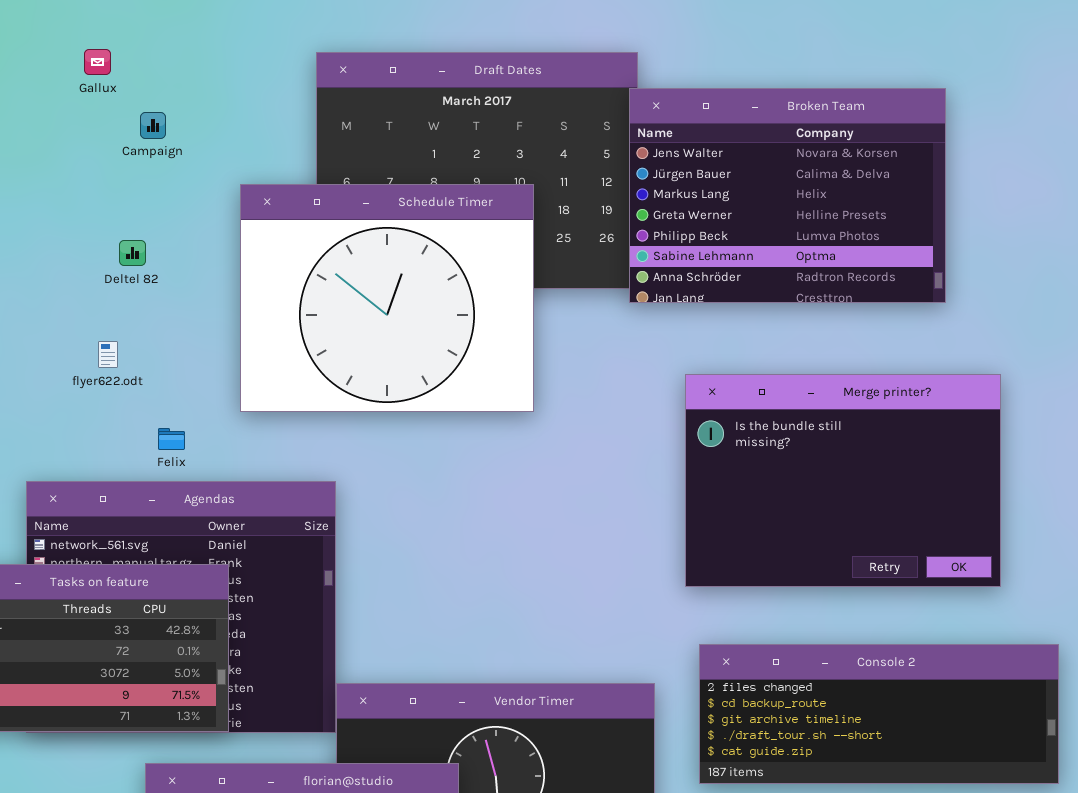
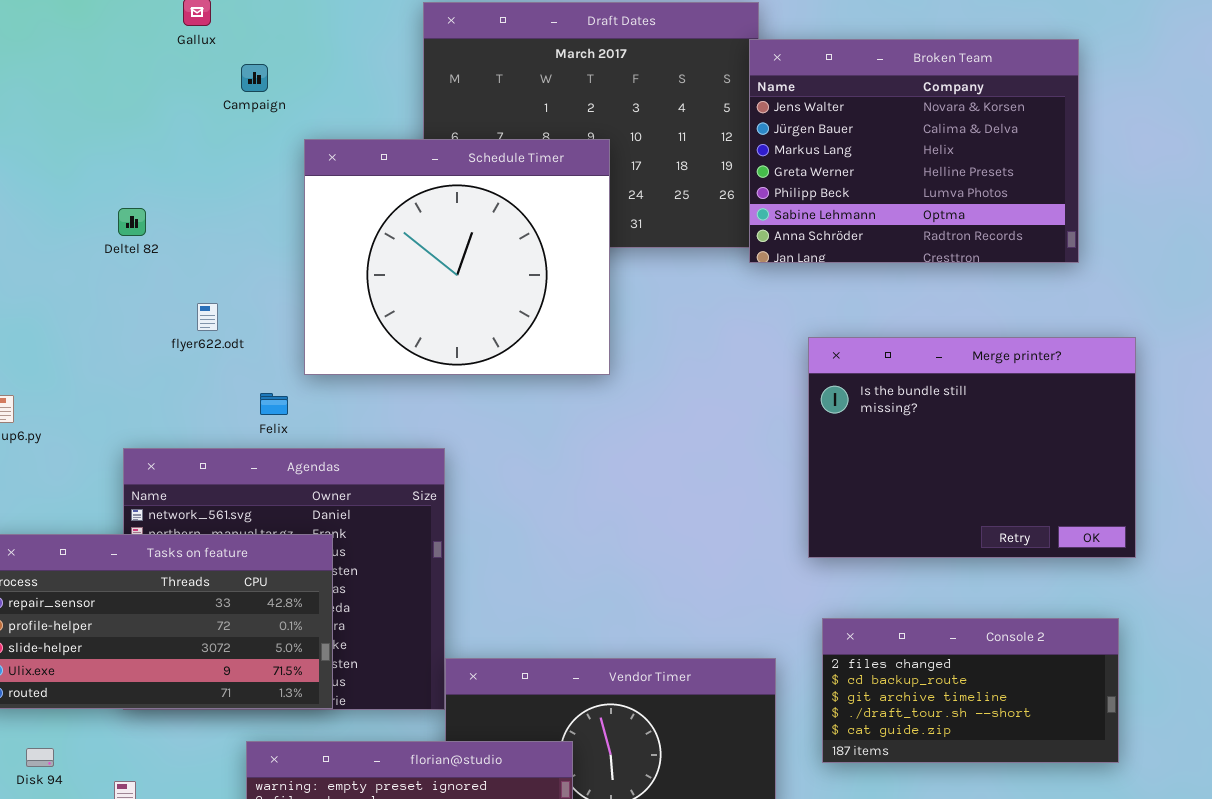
Schedule Timer: [240,184,534,412] -> [304,139,610,375], moved
Deltel 82: [119,240,146,266] -> [118,208,146,236], moved
Console 2: [699,644,1059,784] -> [822,618,1119,763], resized

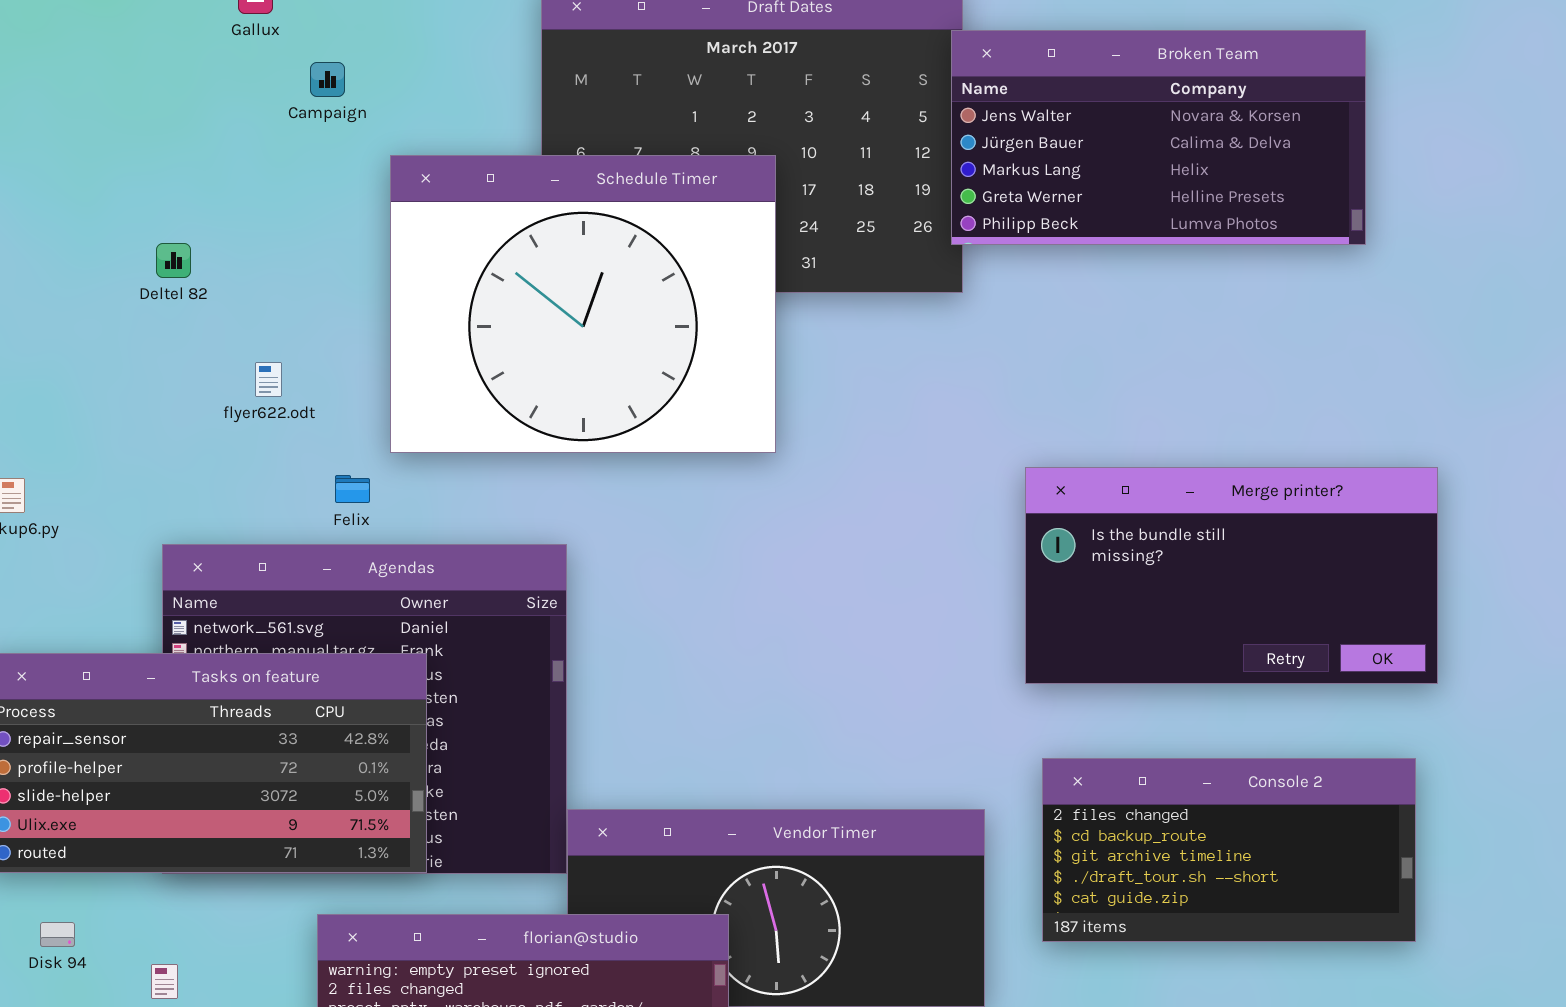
Broken Team: [749,39,1079,263] -> [951,30,1366,245], resized
Merge printer?: [808,337,1136,558] -> [1025,467,1438,684], resized

